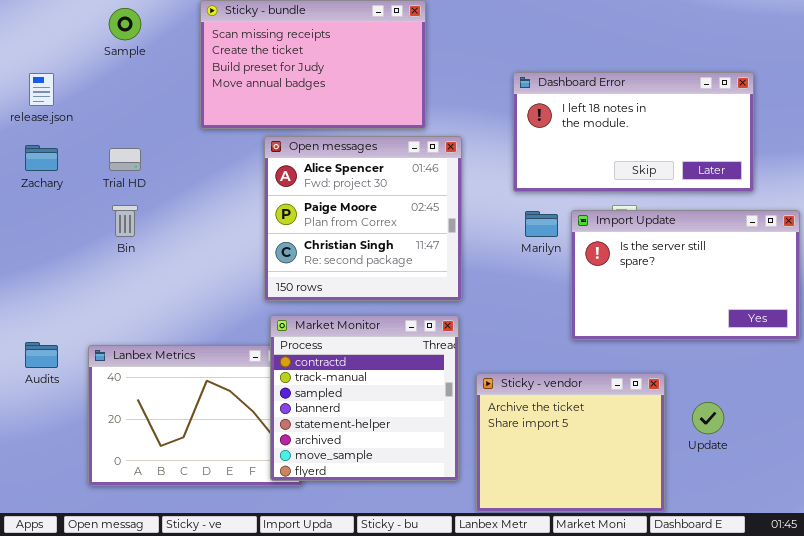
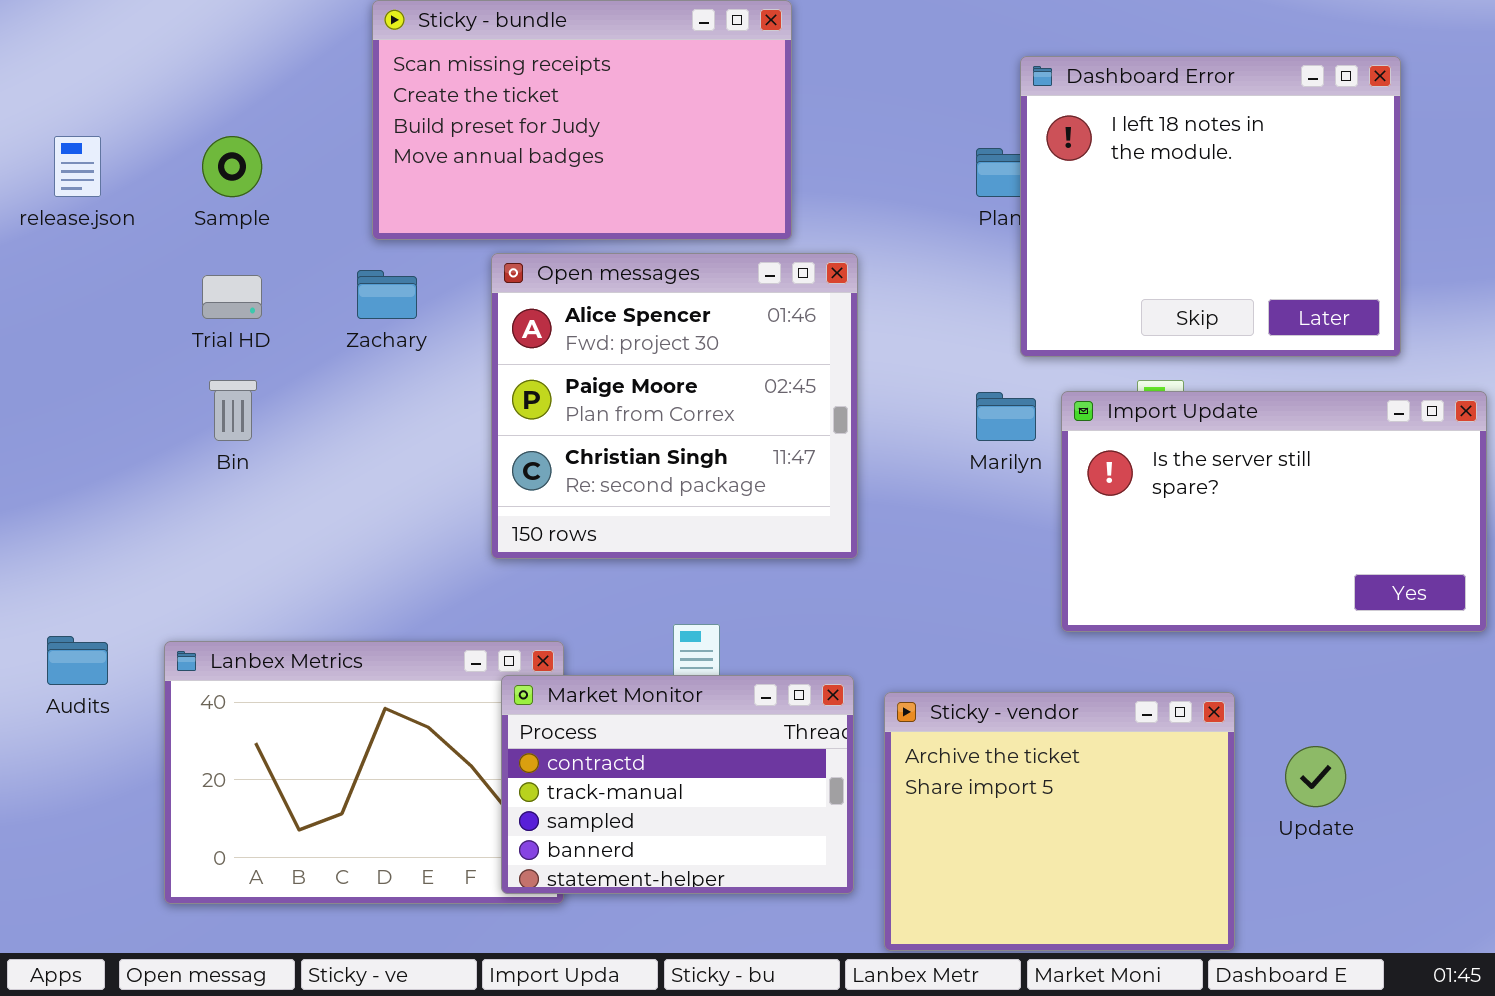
Sample: [109,8,141,40] -> [202,136,262,197], moved
Dashboard Error: [513,72,754,192] -> [1020,56,1401,357], resized
Zachary: [25,145,58,171] -> [357,270,417,319], moved
Market Monitor: [270,315,459,481] -> [501,675,854,894], resized

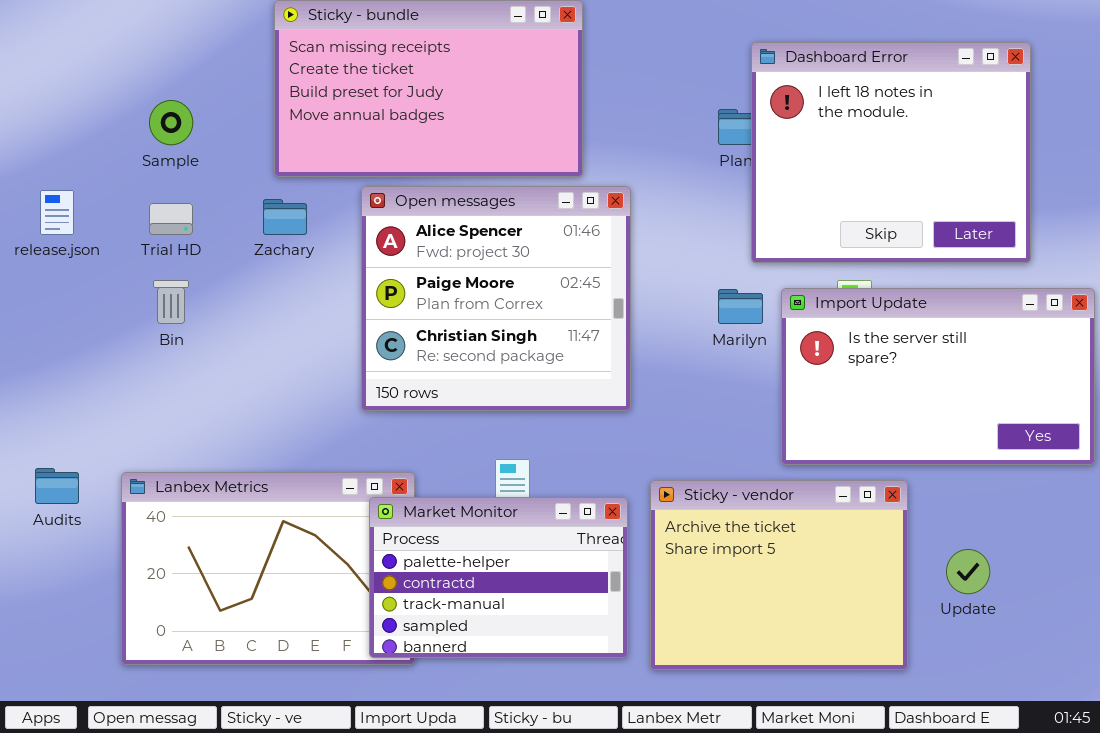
release.json: [54,136,101,197] -> [40,190,74,235], moved
Market Monitor: [501,675,854,894] -> [369,497,628,658], scrolled up 1 row
Sticky - vendor: [884,692,1235,951] -> [650,480,908,670], moved

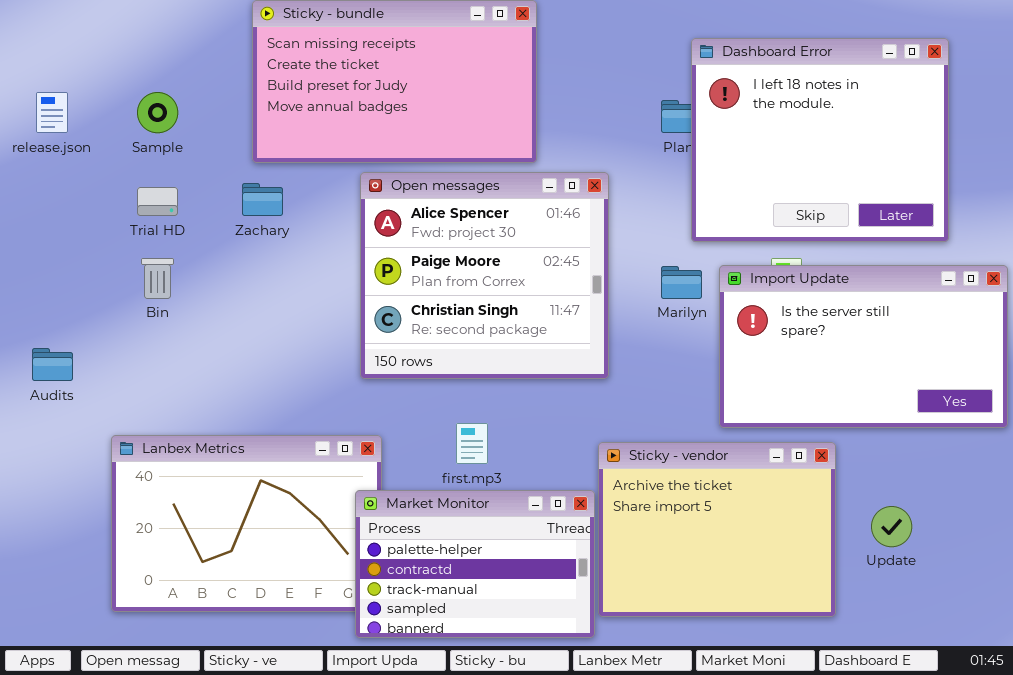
Open messages: [361,186,631,411] -> [360,172,609,379], moved
release.json: [40,190,74,235] -> [36,92,68,133], moved
Audits: [35,468,79,504] -> [32,348,73,381], moved
Market Monitor: [369,497,628,658] -> [355,490,595,638], moved

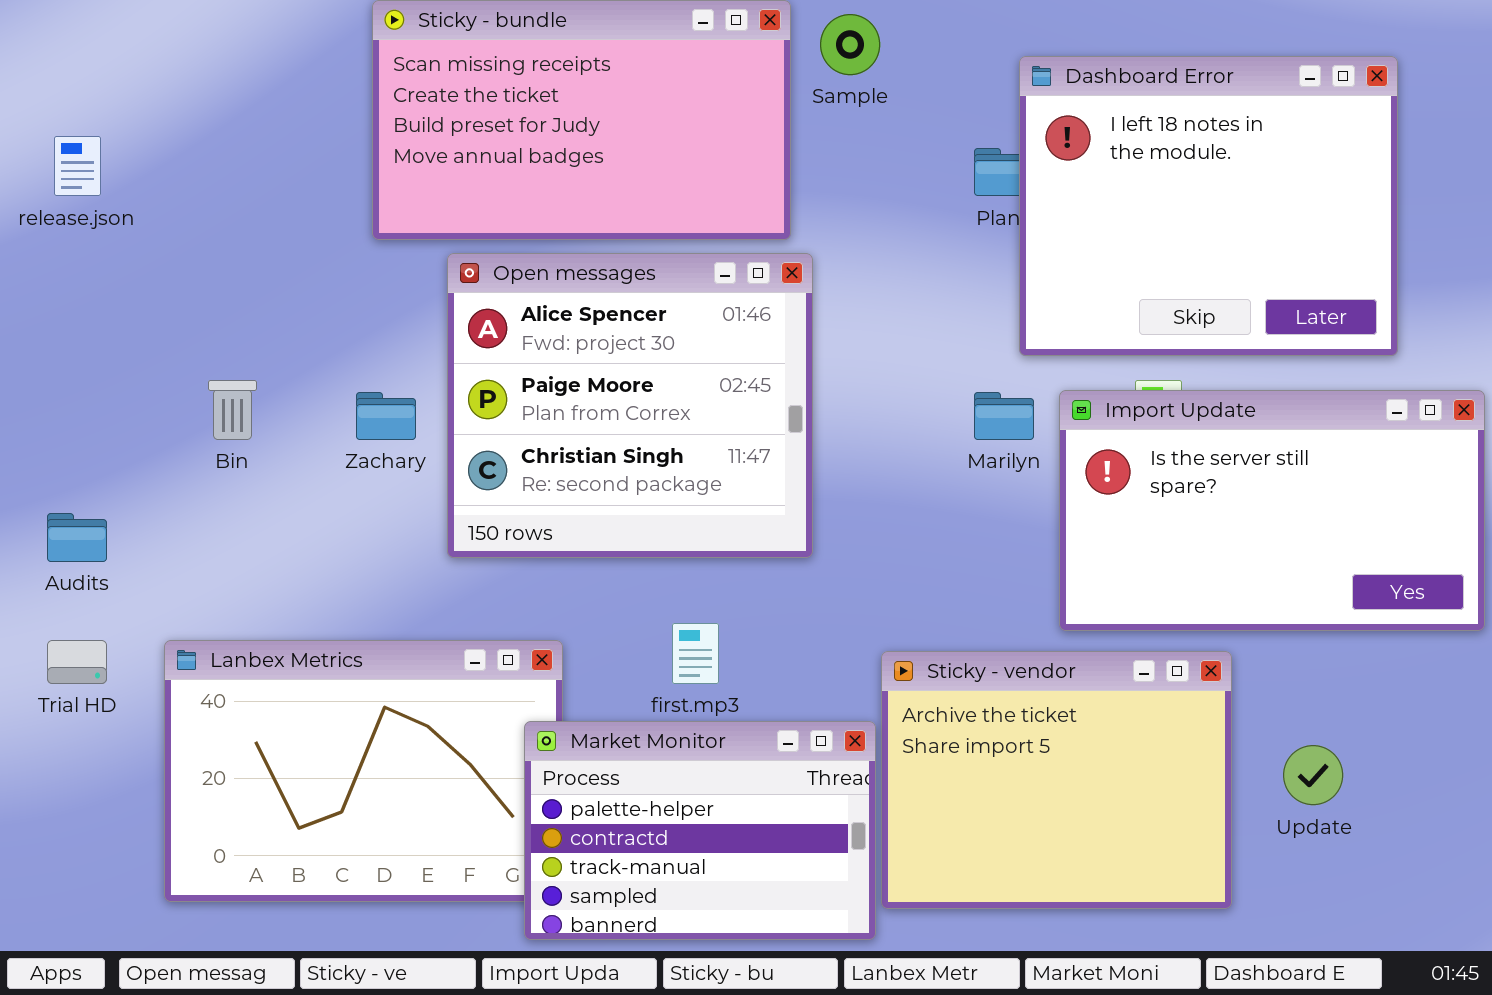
Sample: [137,92,178,133] -> [820,14,880,75], moved
Open messages: [360,172,609,379] -> [447,253,813,558], moved
Zachary: [242,183,283,216] -> [356,392,416,440], moved
Trial HD: [137,187,178,216] -> [47,640,107,684], moved

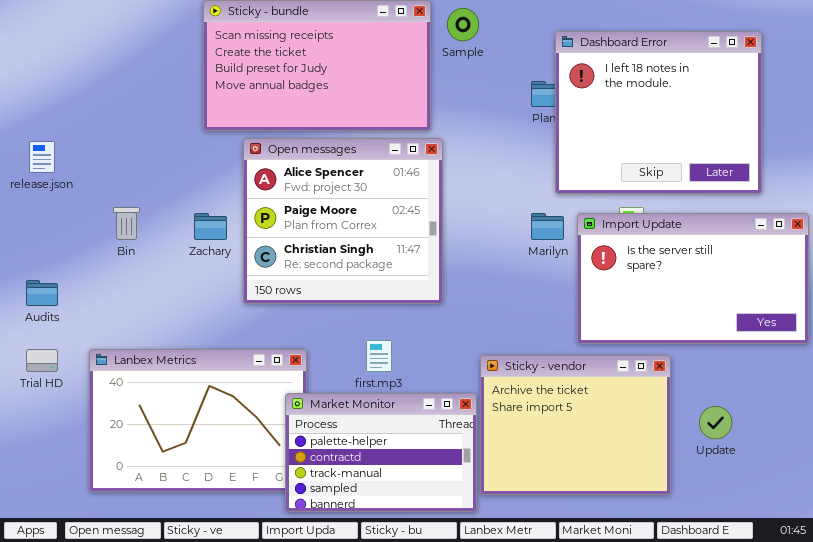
release.json: [54,136,101,196] -> [29,141,55,173], moved

